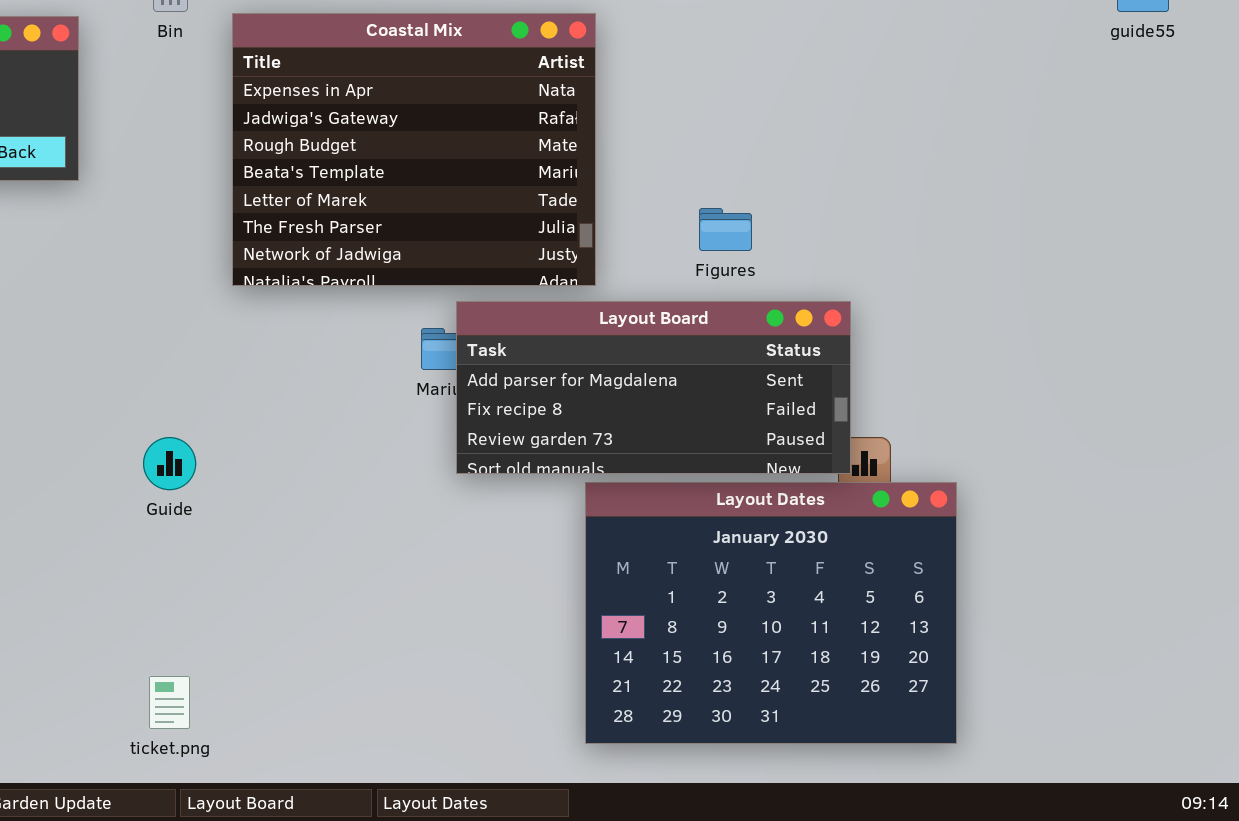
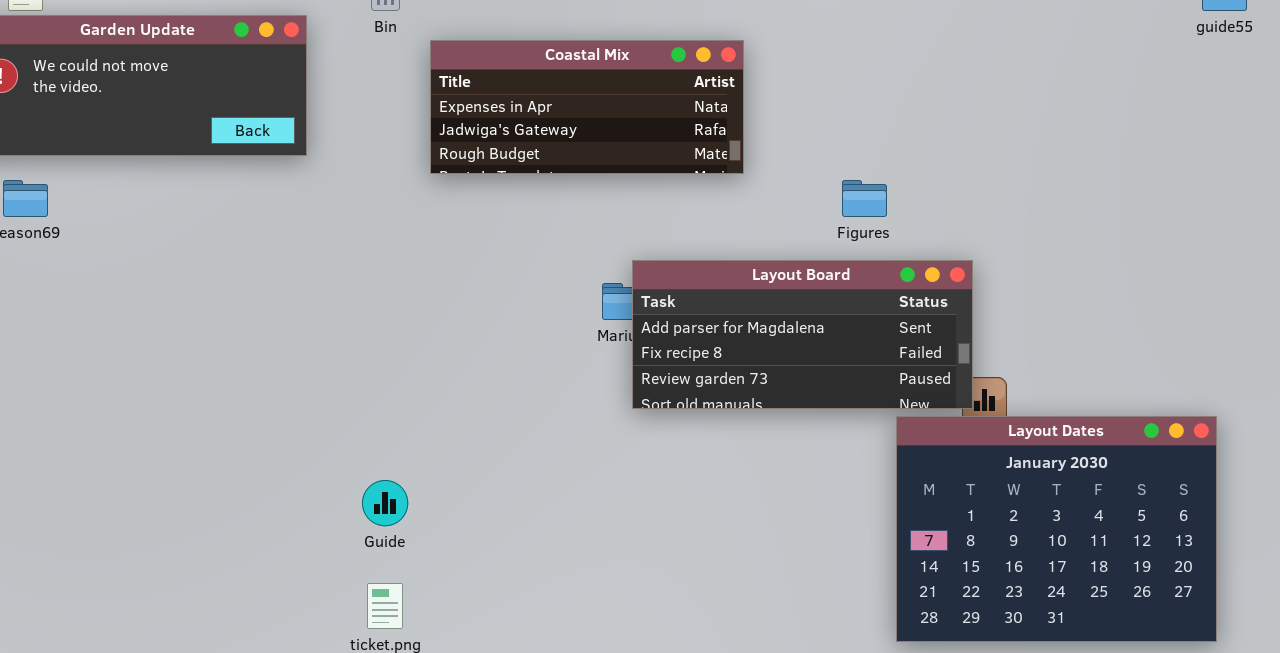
Coastal Mix: [232,13,596,286] -> [430,40,744,174], moved, resized
Guide: [143,437,196,490] -> [362,480,408,526], moved
Layout Dates: [585,482,957,744] -> [896,416,1217,642], moved

